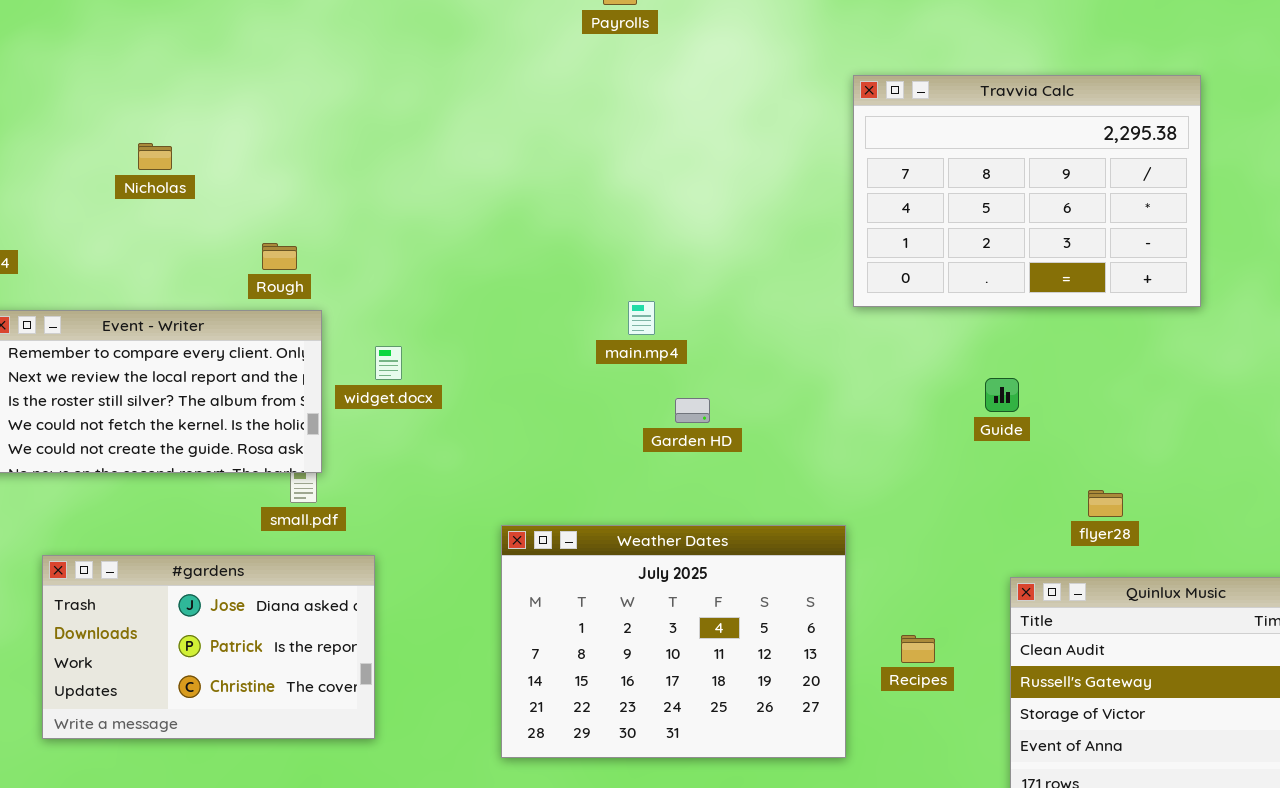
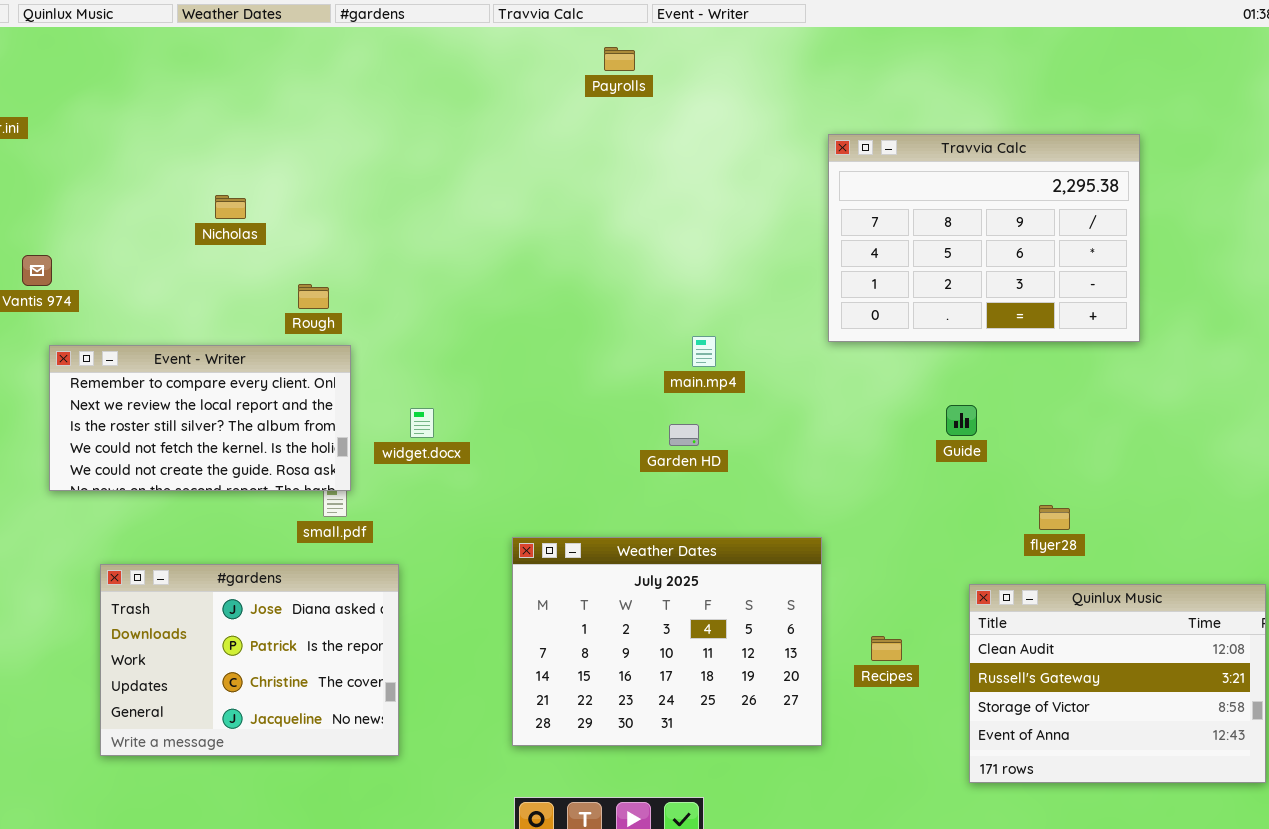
Nicholas: [138,143,172,170] -> [215,195,246,219], moved
main.mp4: [628,301,655,335] -> [692,336,716,367], moved
widget.docx: [375,346,402,380] -> [410,408,434,438], moved
#gardens: [42,555,375,739] -> [100,564,399,756], resized

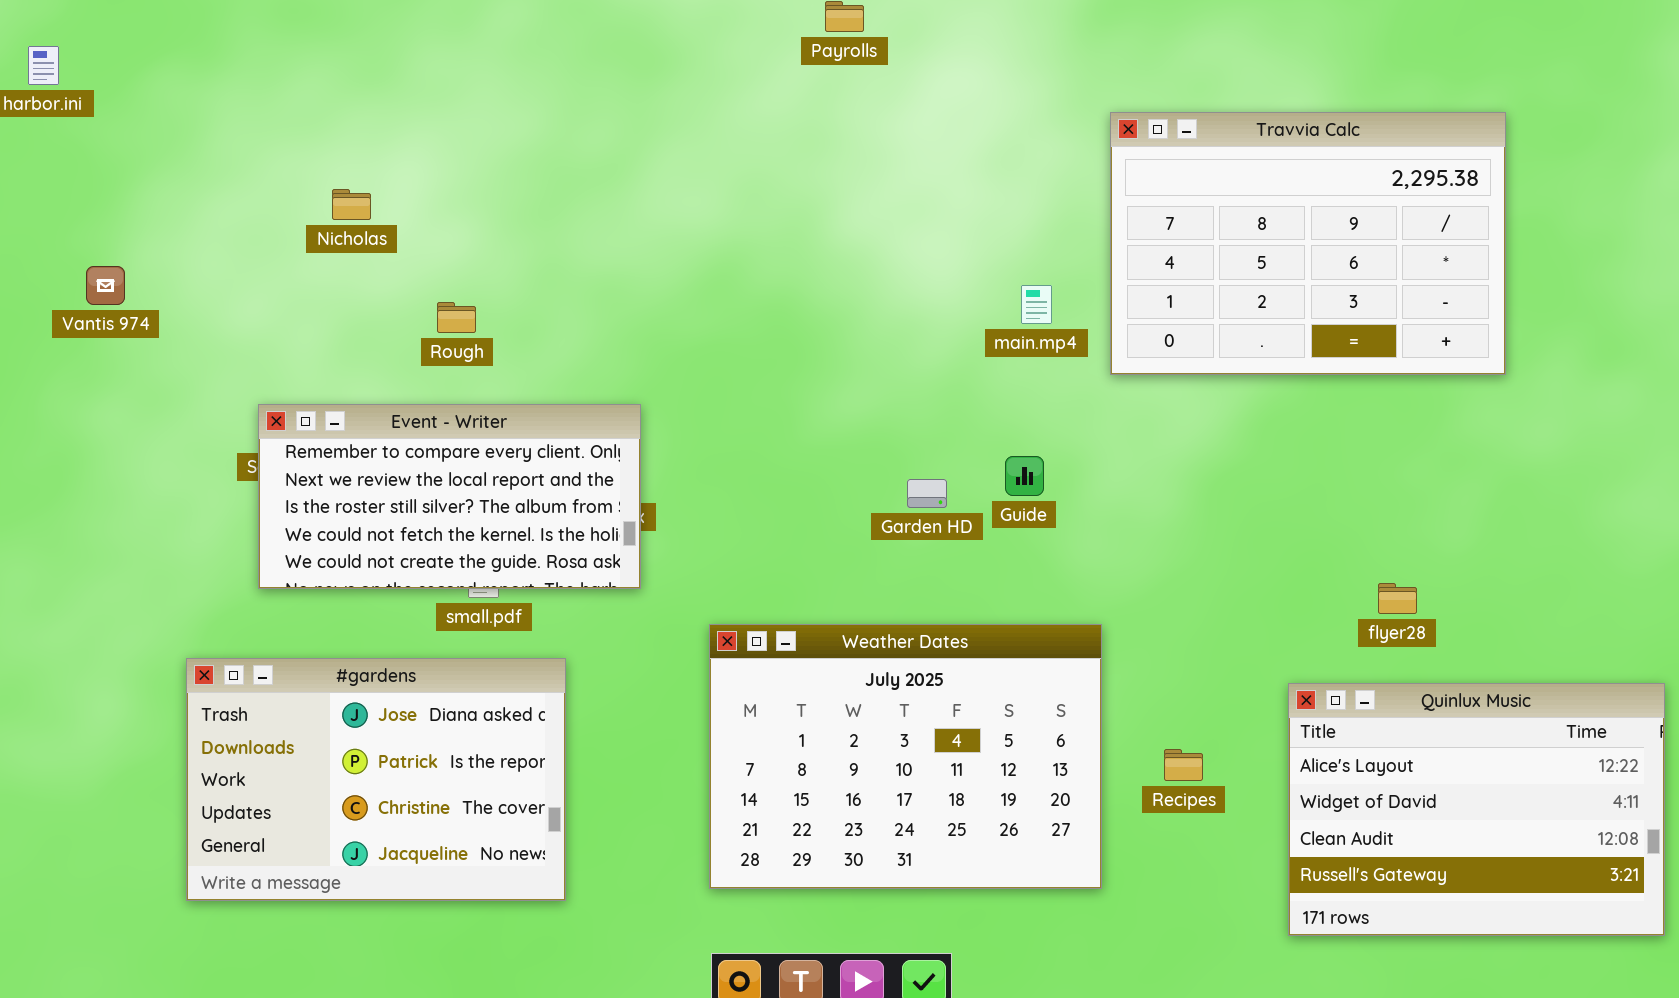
main.mp4: [692,336,716,367] -> [1021,285,1052,324], moved
Event - Writer: [49,345,351,491] -> [258,404,641,589], moved
Guide: [946,405,977,436] -> [1005,456,1044,496], moved
Quinlux Music: [969,584,1266,783] -> [1288,683,1665,936], scrolled up 2 rows

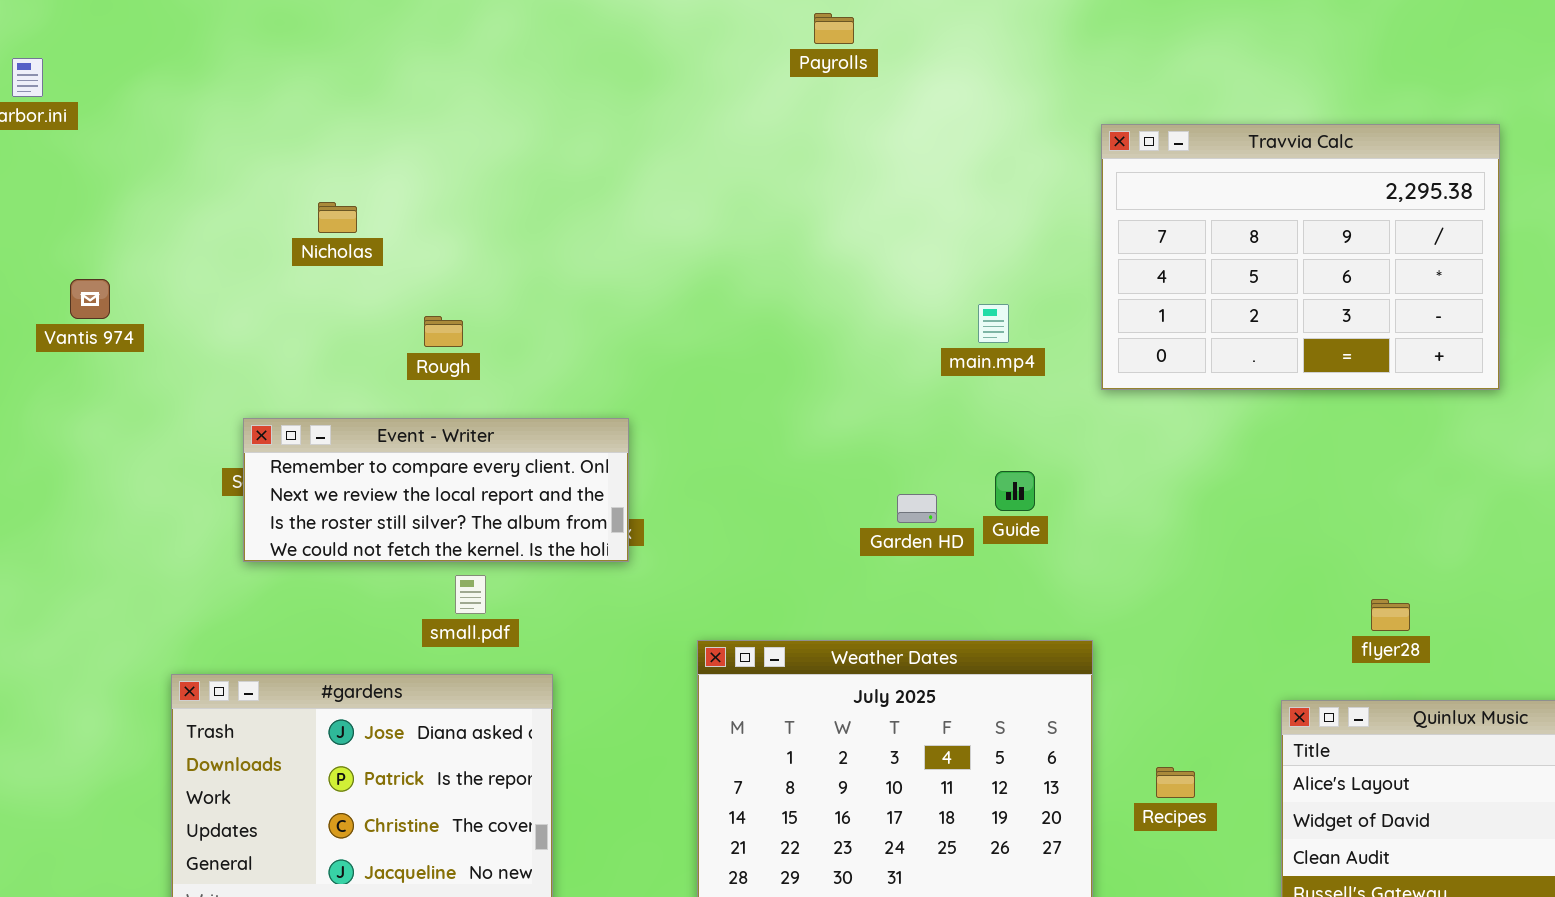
main.mp4: [1021,285,1052,324] -> [978,304,1009,343], moved
Event - Writer: [258,404,641,589] -> [243,418,629,562], resized

